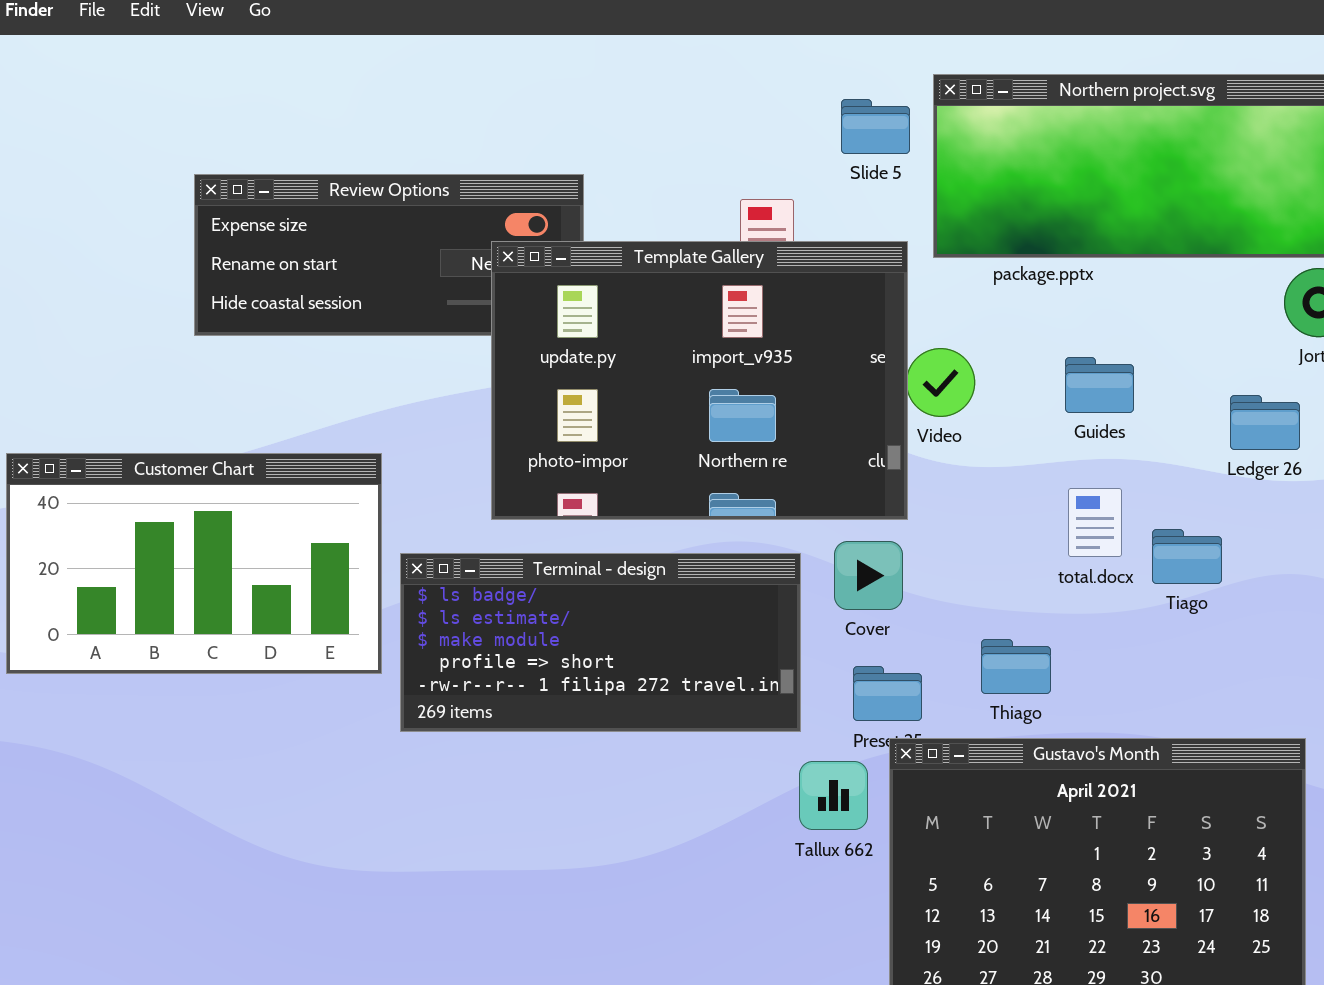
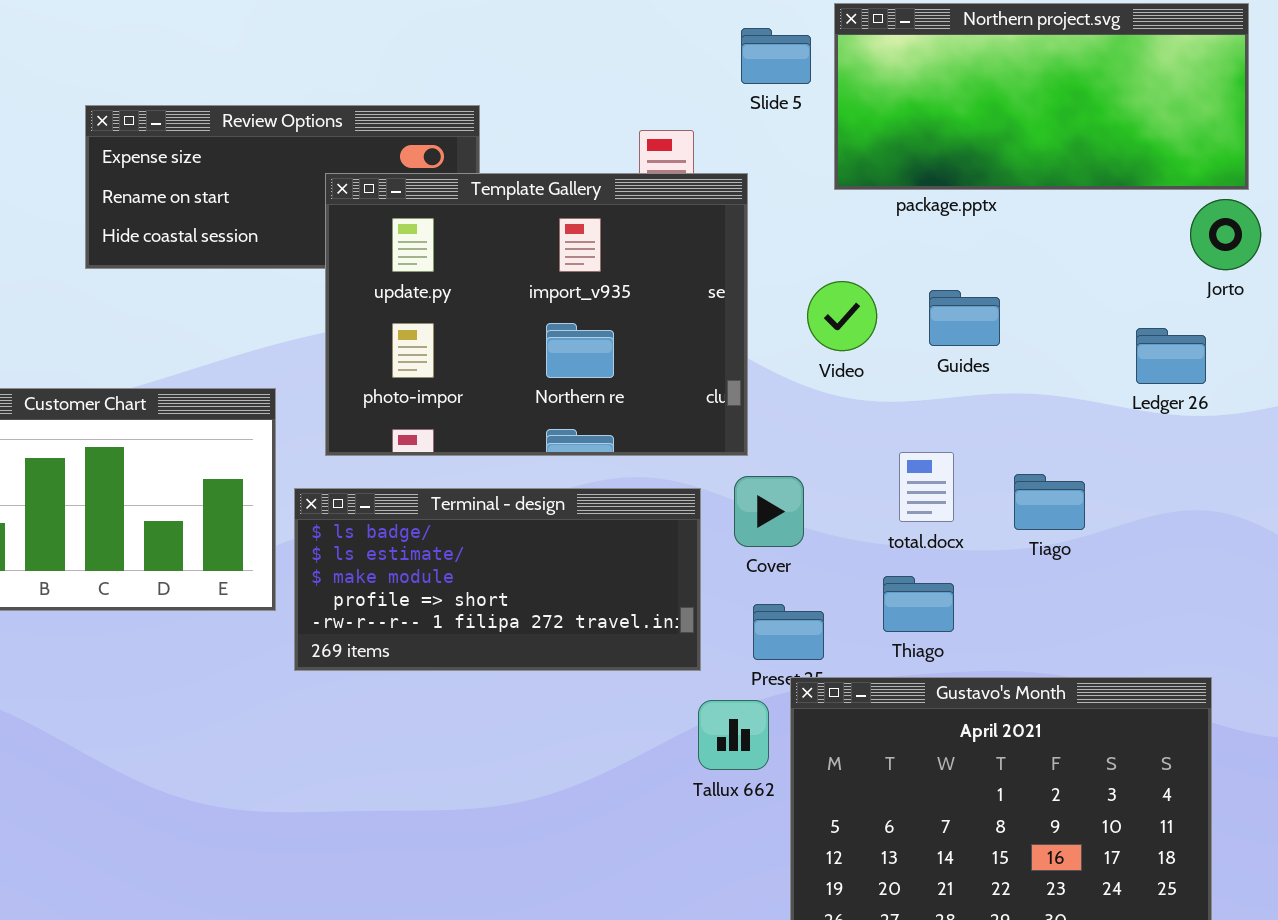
Template Gallery: [491,241,908,520] -> [325,173,748,456], moved
Guides: [1065,357,1134,413] -> [929,290,1000,346], moved
total.docx: [1068,488,1122,557] -> [899,452,954,522], moved
Tiago: [1152,529,1222,584] -> [1014,474,1085,530], moved

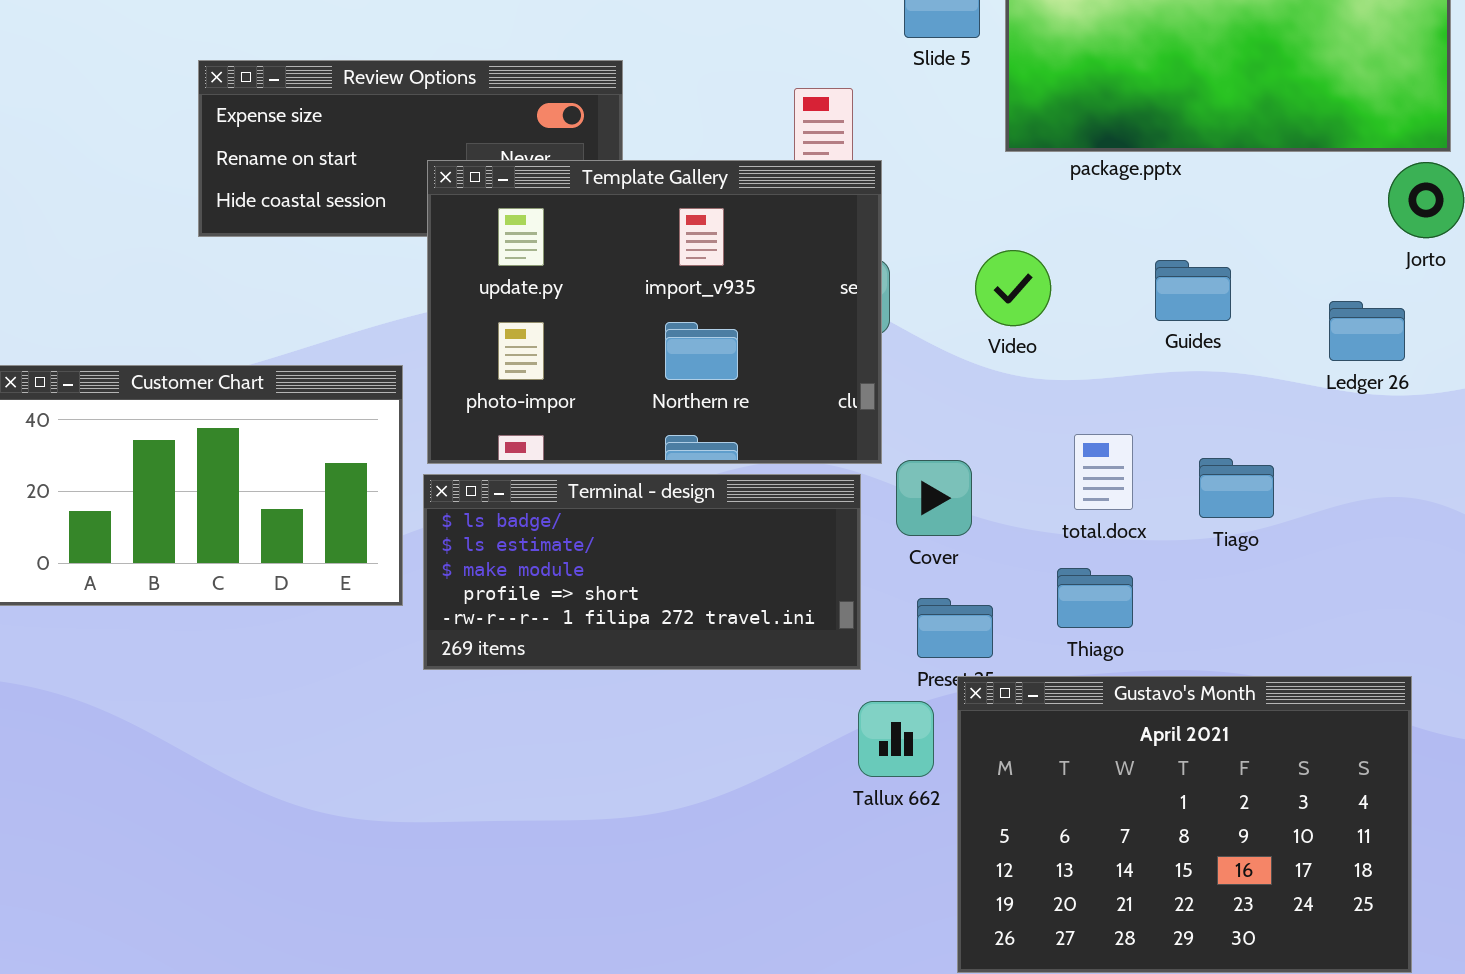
Template Gallery: [325,173,748,456] -> [427,160,882,464], moved
Guides: [929,290,1000,346] -> [1155,260,1231,321], moved

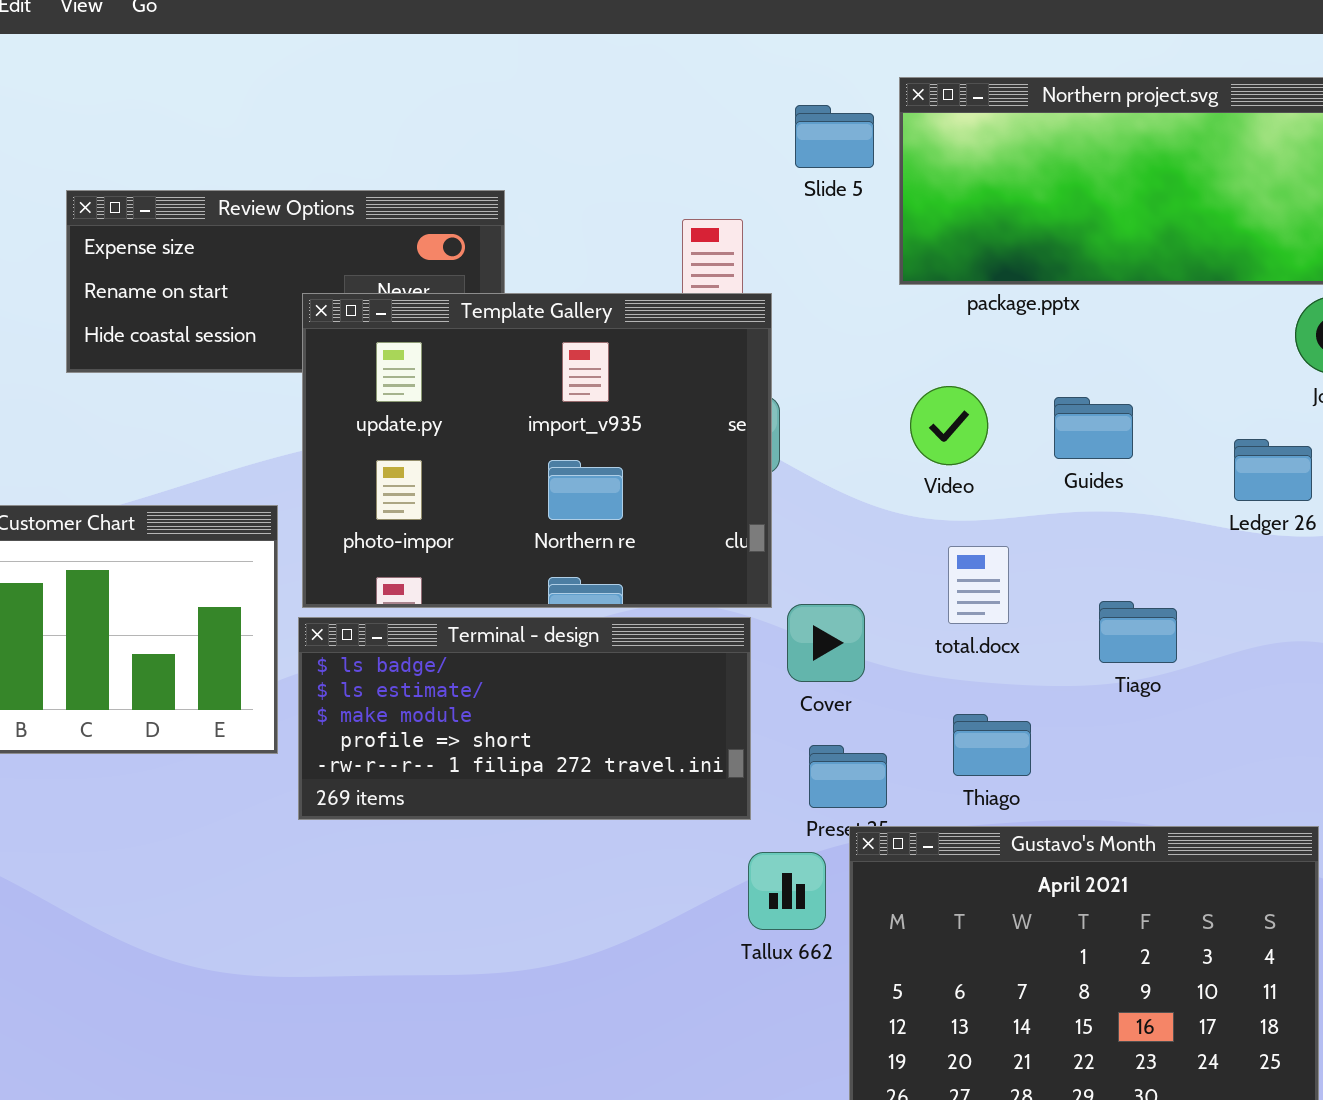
Video: [975,250,1051,326] -> [910,386,988,465], moved
total.docx: [1074,434,1133,510] -> [948,546,1009,624], moved

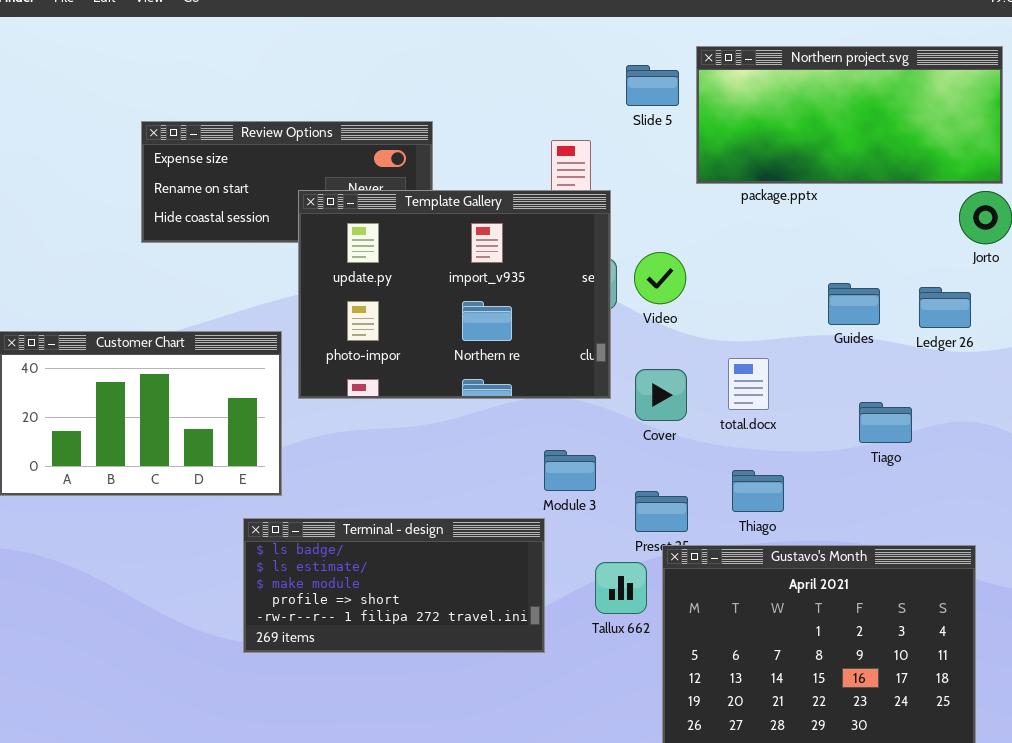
Video: [910,386,988,465] -> [634,252,686,304], moved
Guides: [1054,397,1133,459] -> [828,283,880,325], moved
Tiago: [1099,601,1177,663] -> [859,402,912,443], moved
Cover: [787,604,865,682] -> [635,369,687,421], moved
Terminal - design: [298,617,751,820] -> [243,518,545,653], moved

